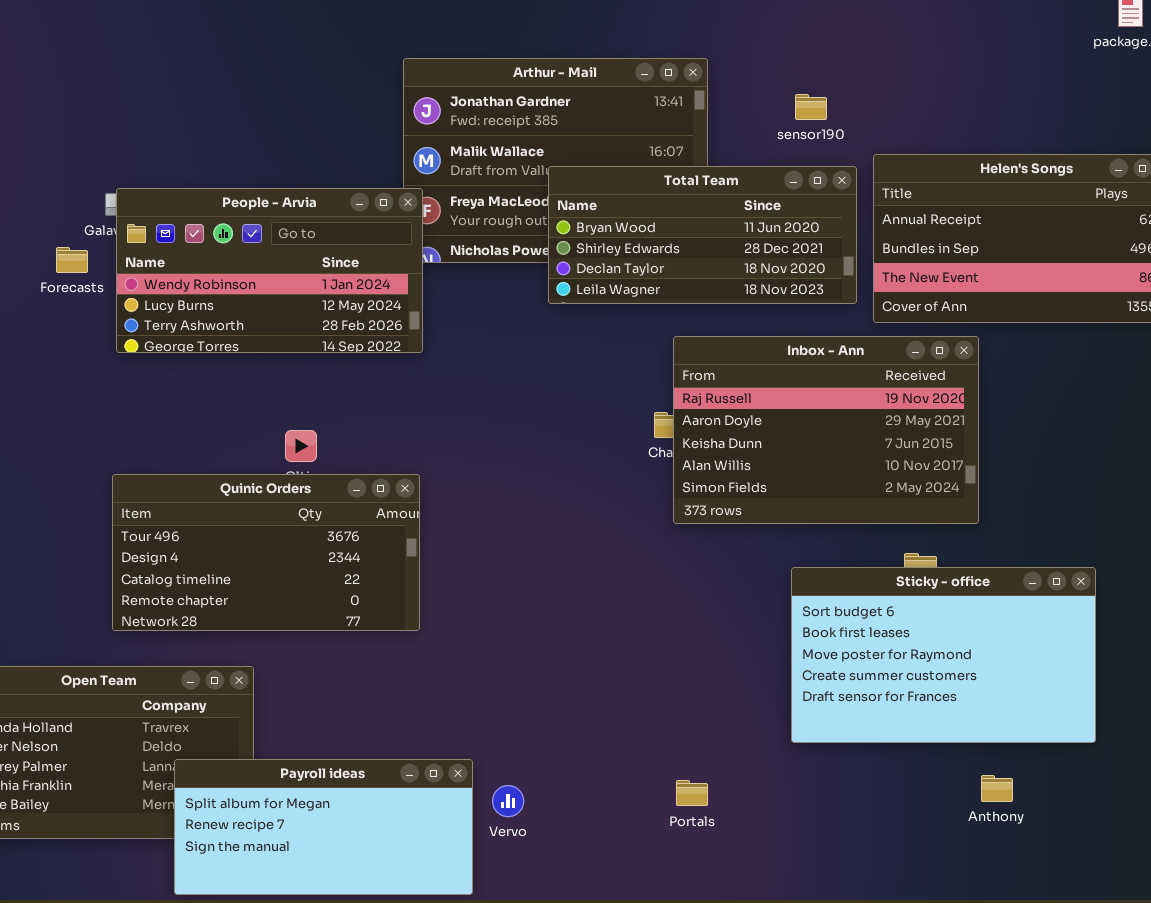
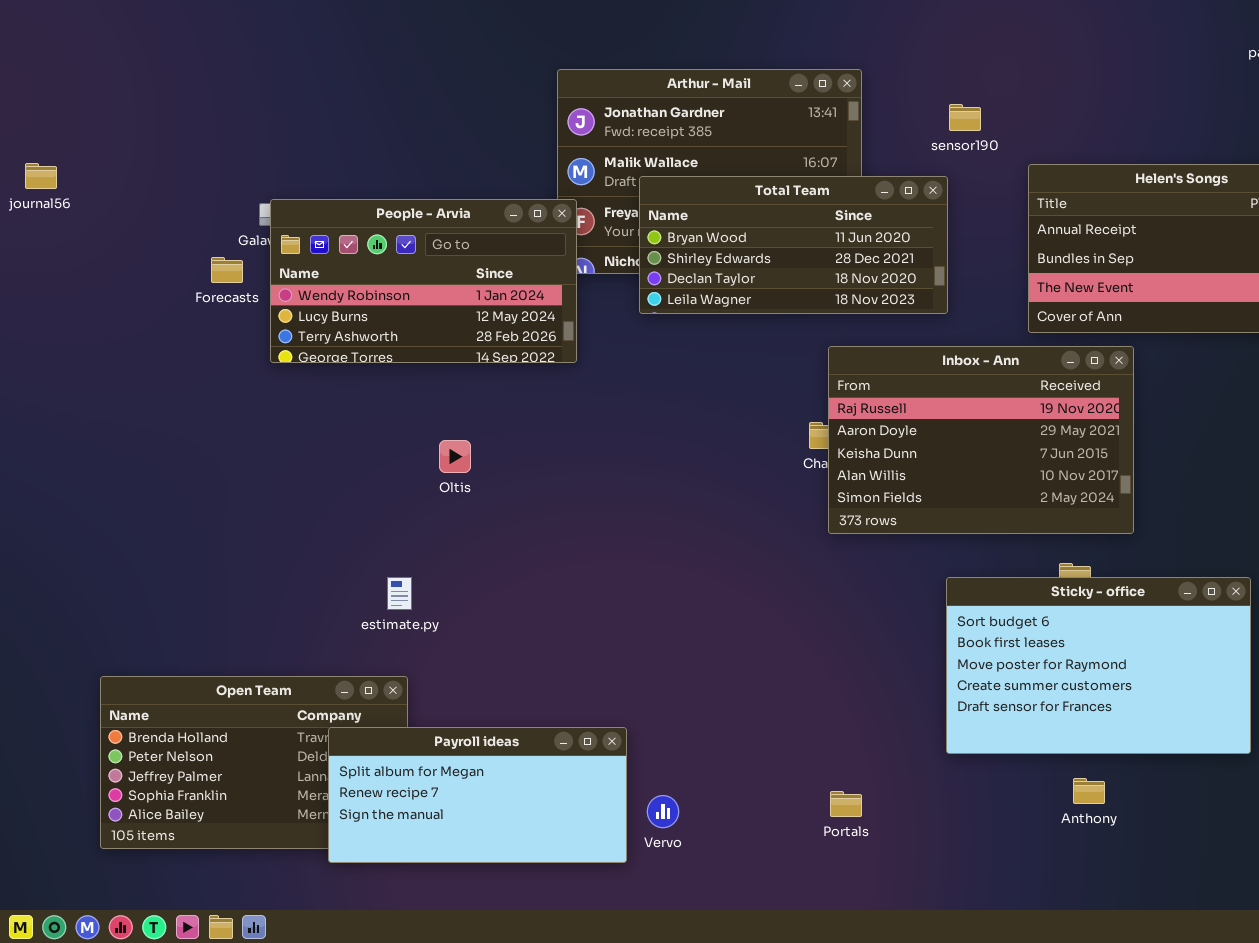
Total Team: [548,166,857,304] -> [639,176,948,314], moved
Quinic Orders: [112,474,420,631] -> none, closed
Payroll ideas: [174,759,473,895] -> [328,727,627,863], moved
Anthony: [981,775,1013,802] -> [1073,778,1105,804], moved

